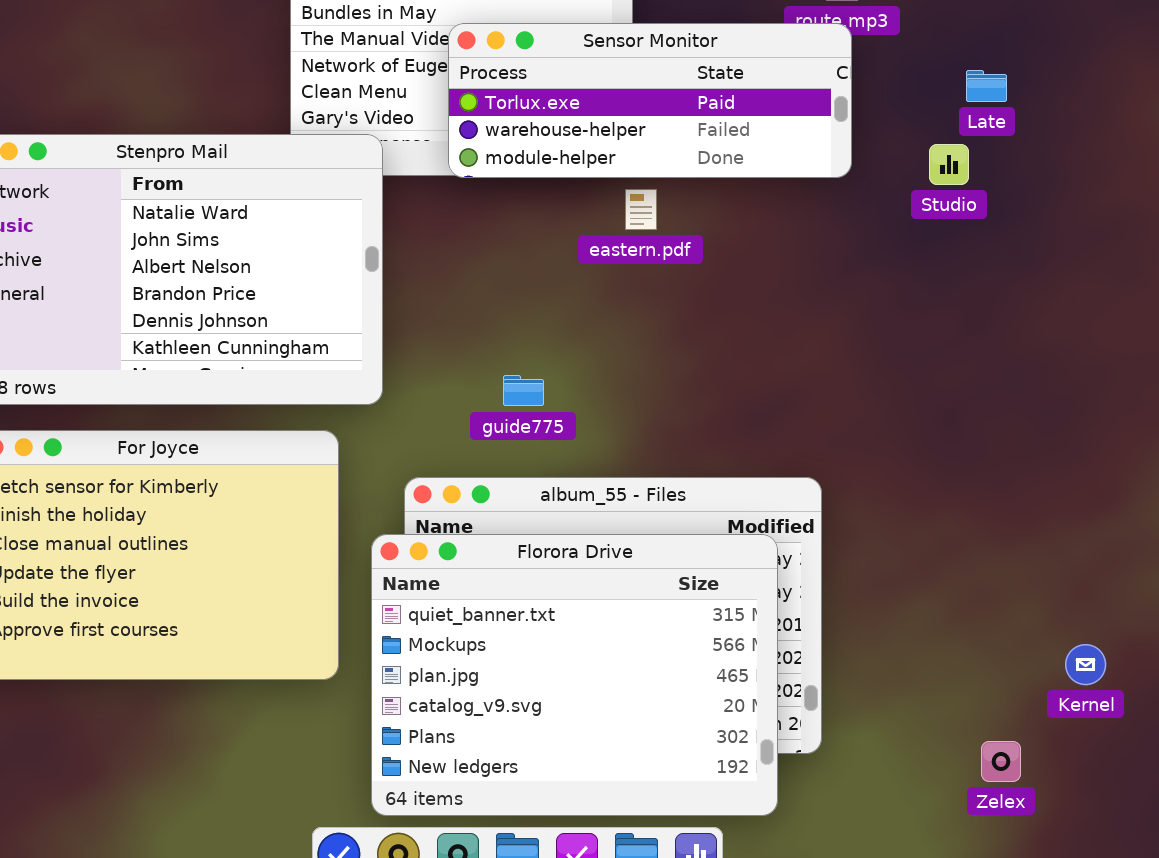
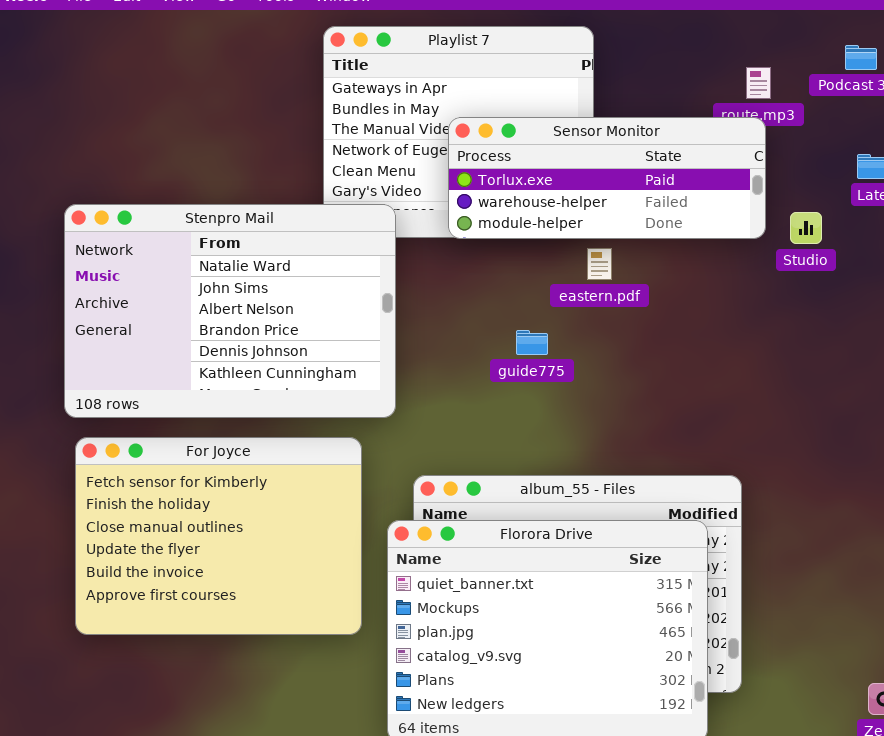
Studio: [929,144,969,185] -> [790,212,822,244], moved
guide775: [503,375,544,406] -> [516,330,548,355], moved

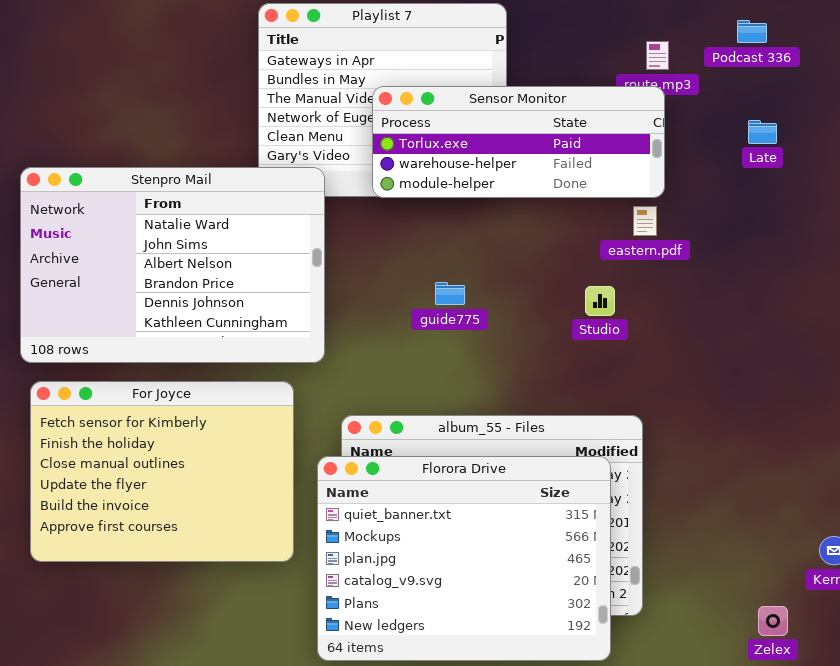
Studio: [790,212,822,244] -> [585,286,615,316], moved
eastern.pdf: [587,248,612,280] -> [633,206,657,236], moved

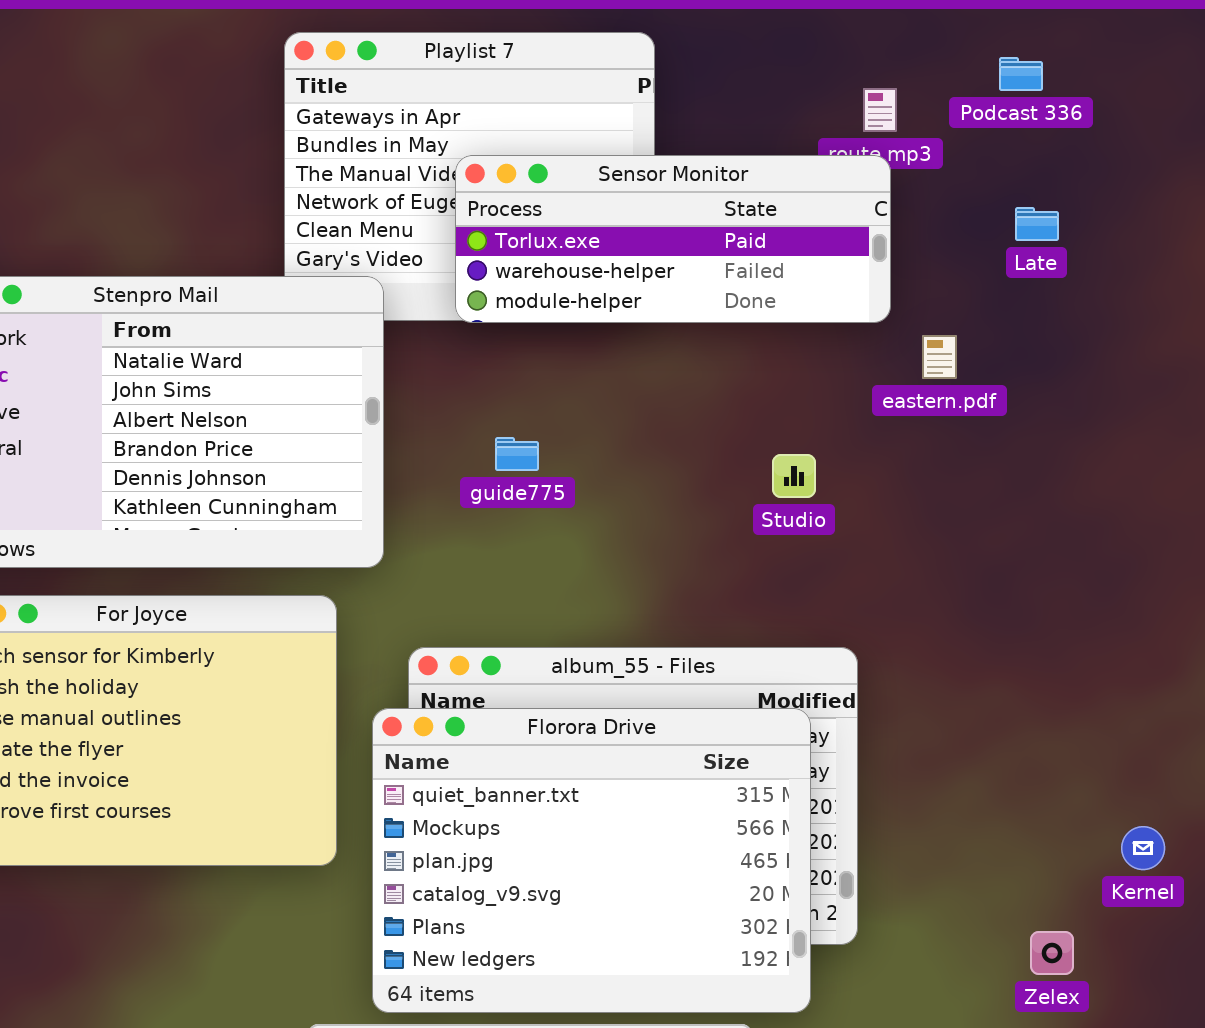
eastern.pdf: [633,206,657,236] -> [922,335,957,379], moved
guide775: [435,282,465,305] -> [495,437,539,471], moved

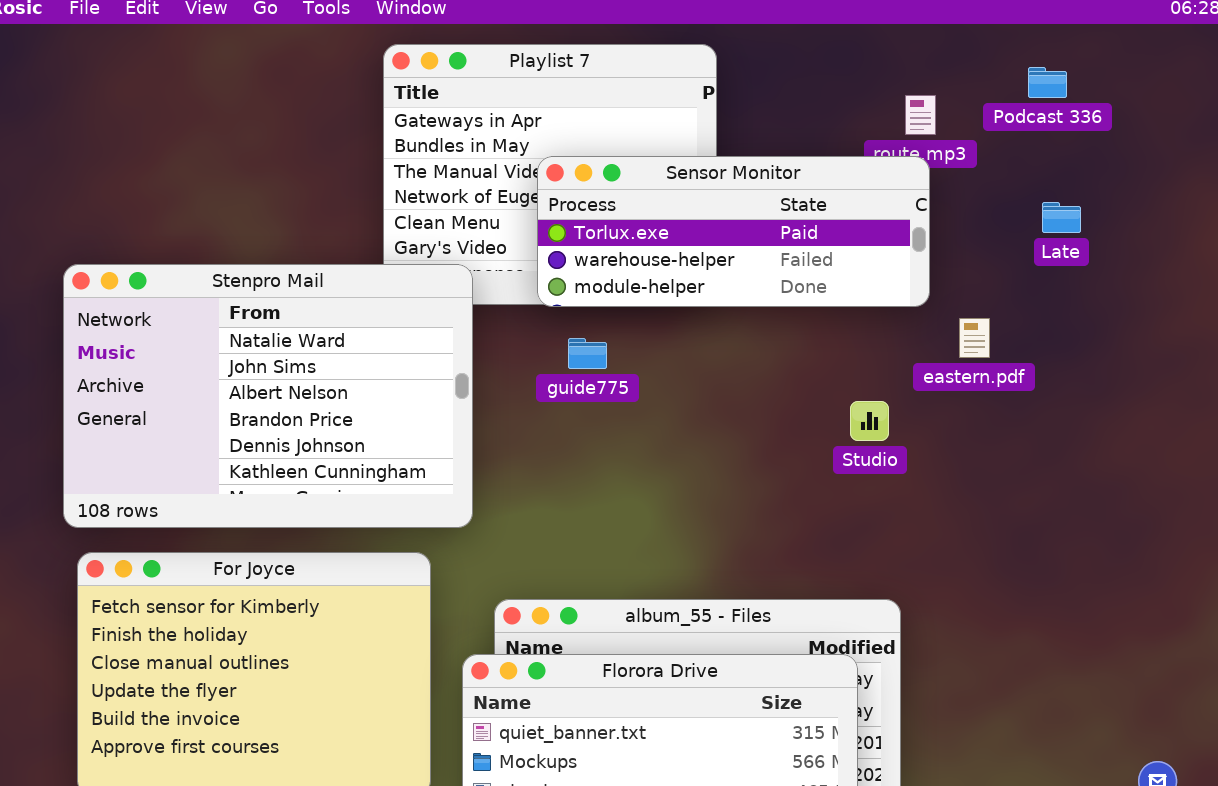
guide775: [495,437,539,471] -> [568,338,607,369], moved
Studio: [772,454,816,498] -> [850,401,889,441], moved

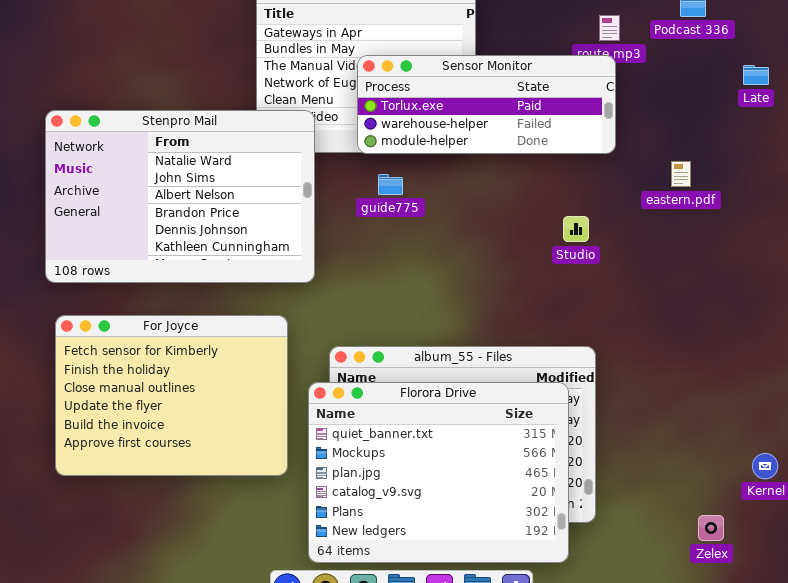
Late: [1042,202,1081,233] -> [743,65,769,85], moved
Stenpro Mail: [63,264,473,528] -> [45,110,315,283], moved
eastern.pdf: [959,318,990,358] -> [671,161,691,187], moved

